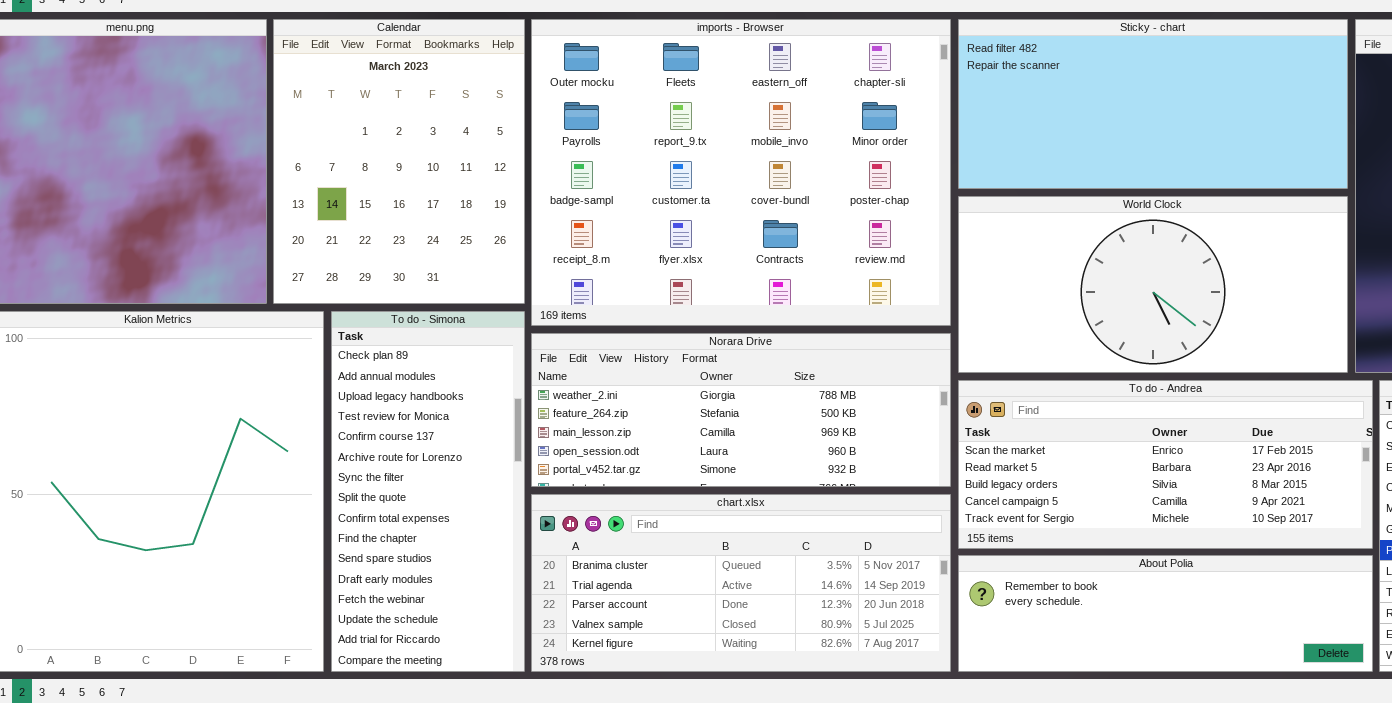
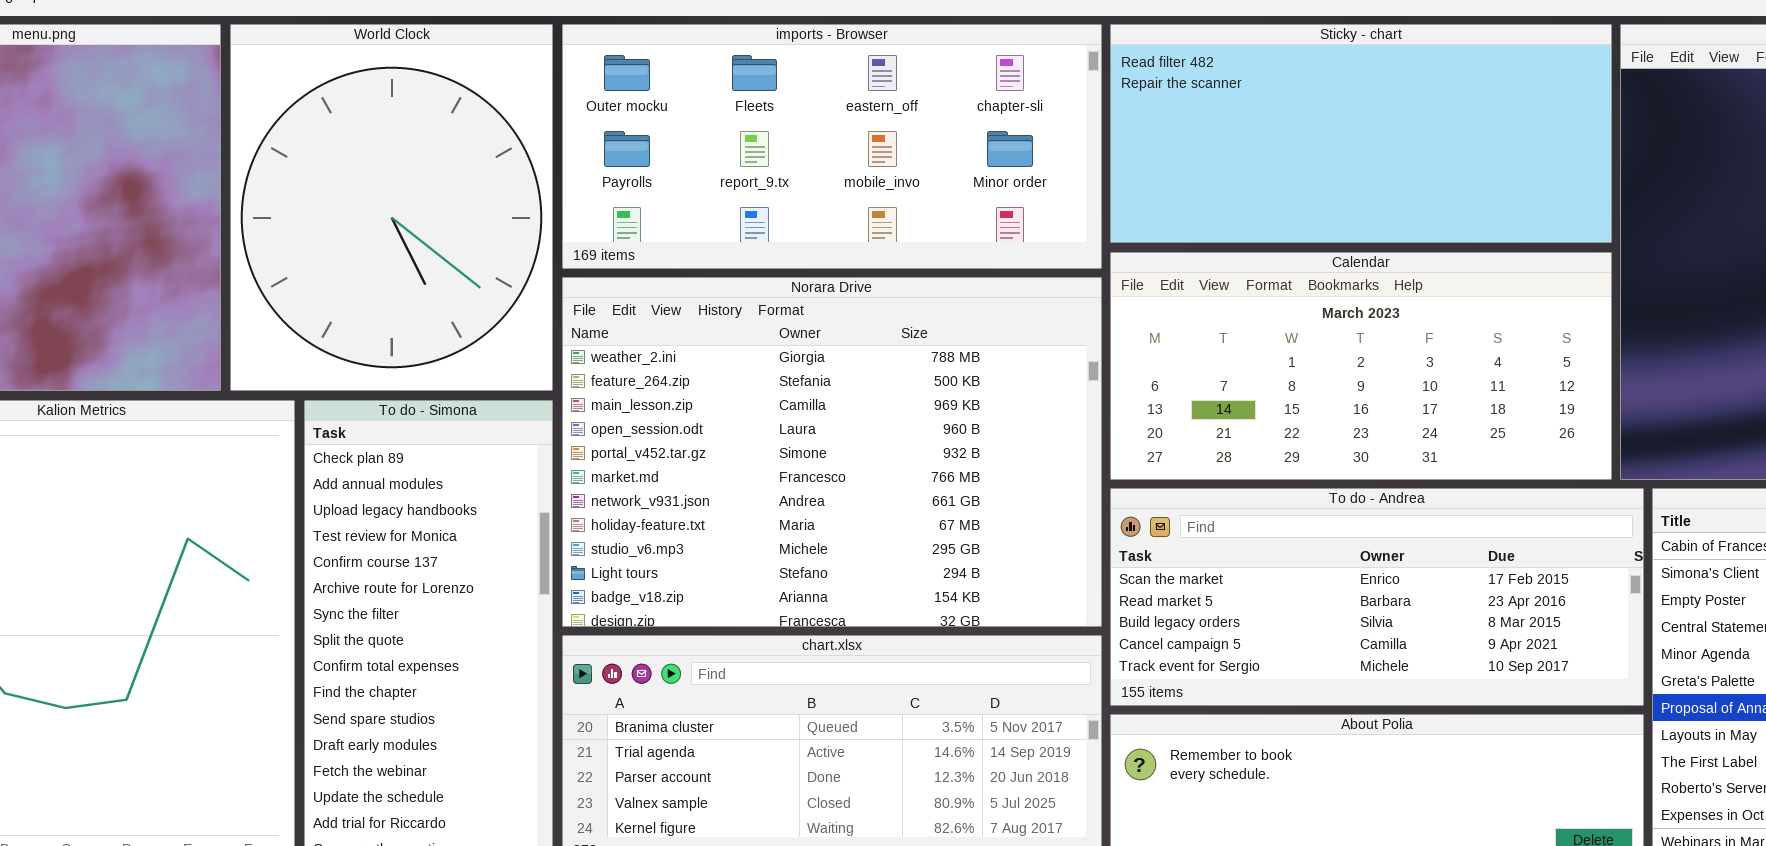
Calendar: [273,19,525,304] -> [1110,252,1612,480], moved, resized
imports - Browser: [531,19,951,326] -> [562,24,1102,269], resized
World Clock: [958,196,1348,373] -> [230,24,553,391], moved, resized
Norara Drive: [531,333,951,487] -> [562,277,1102,627], resized

